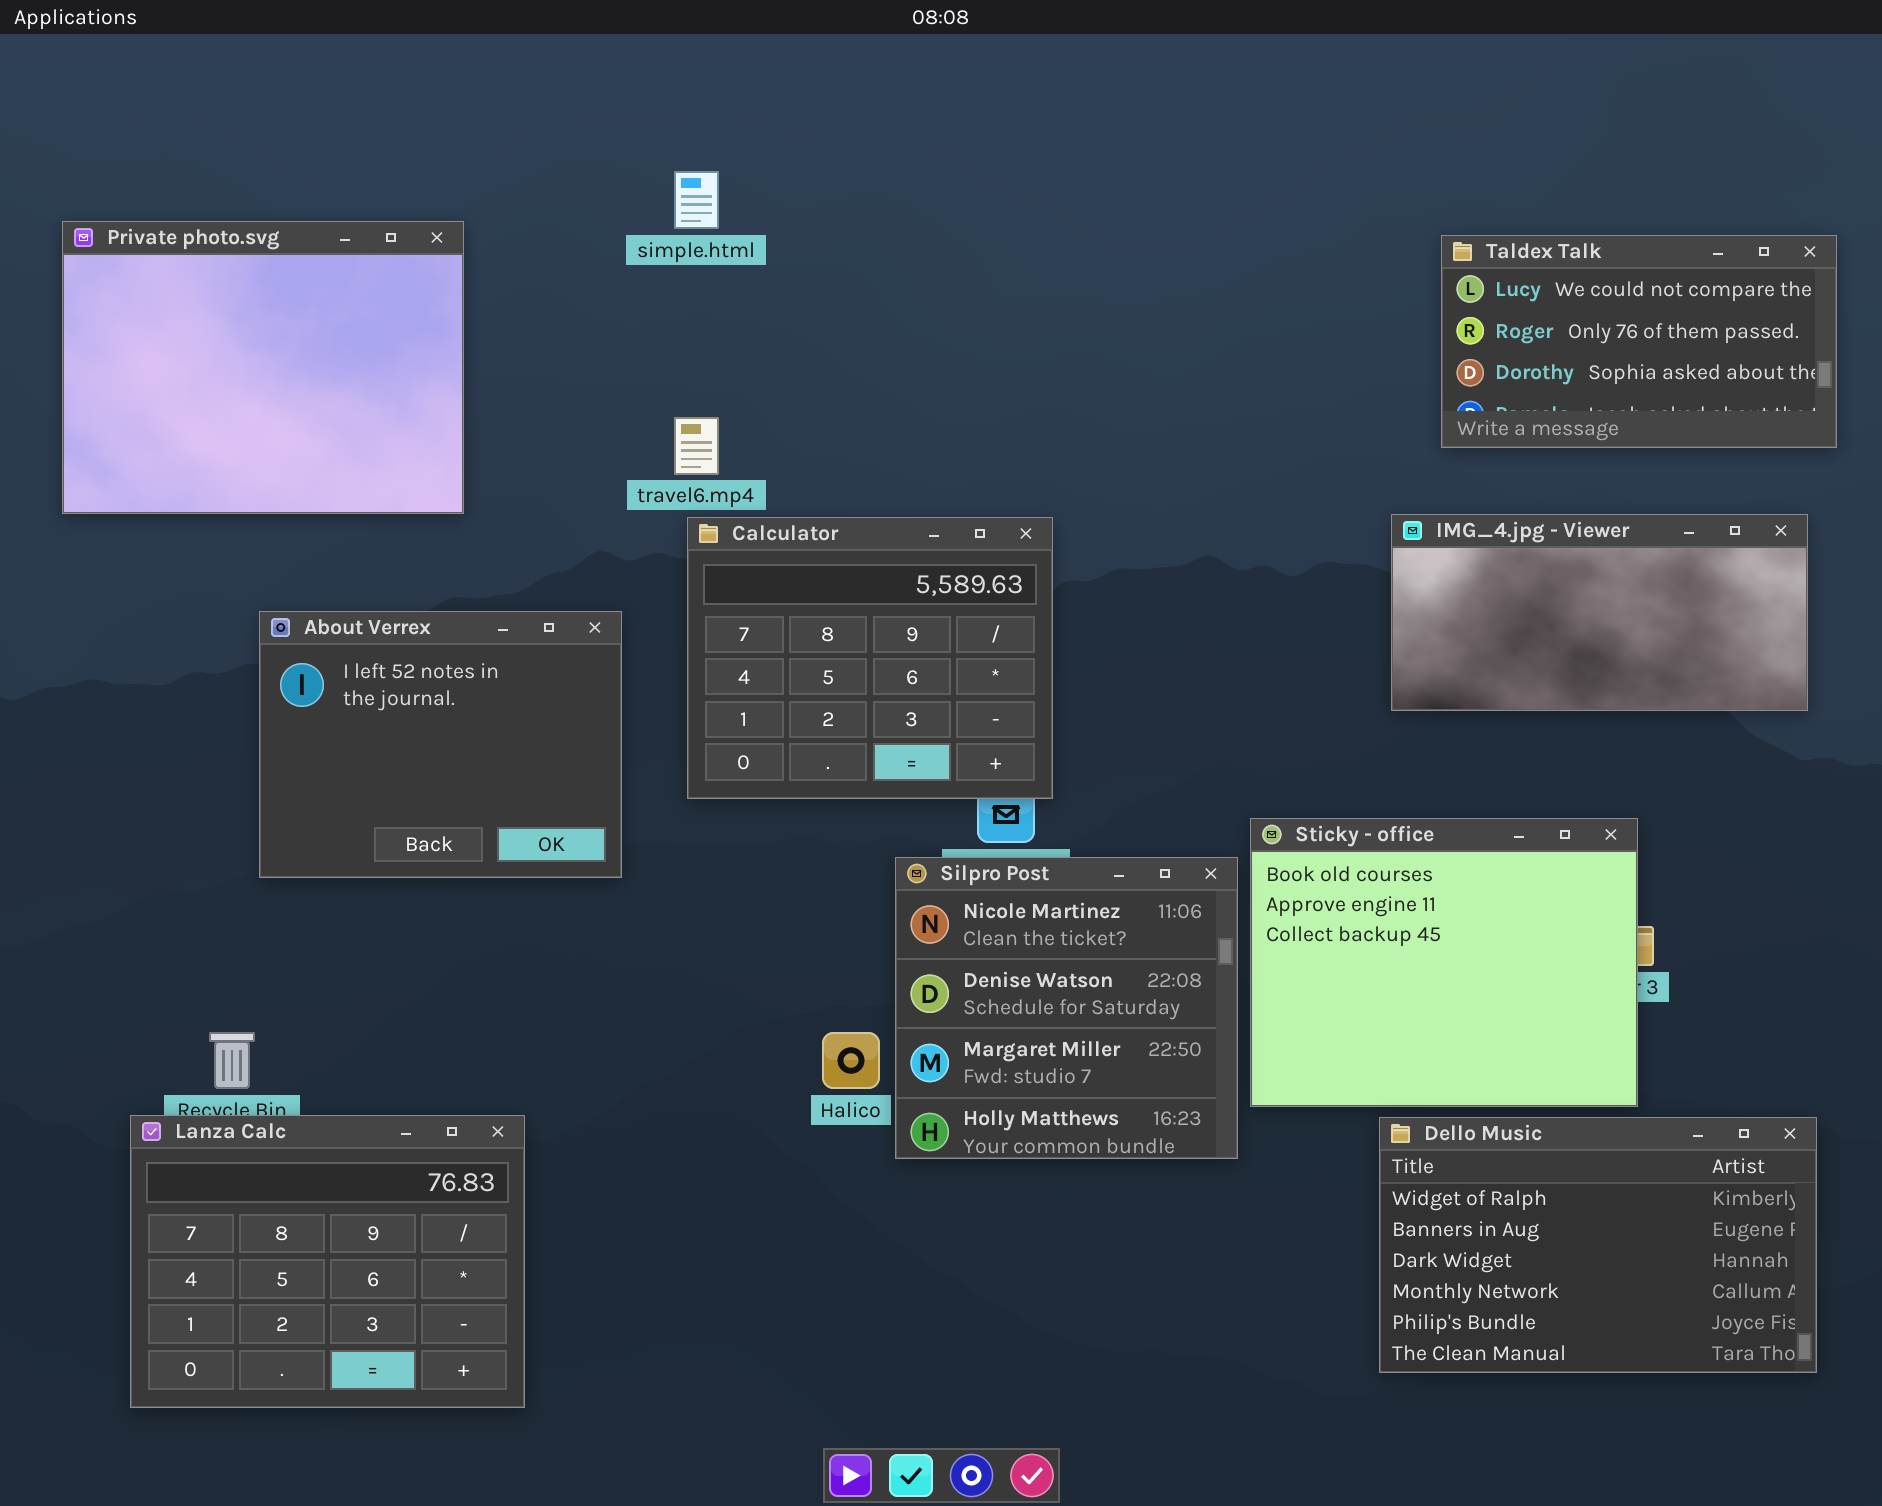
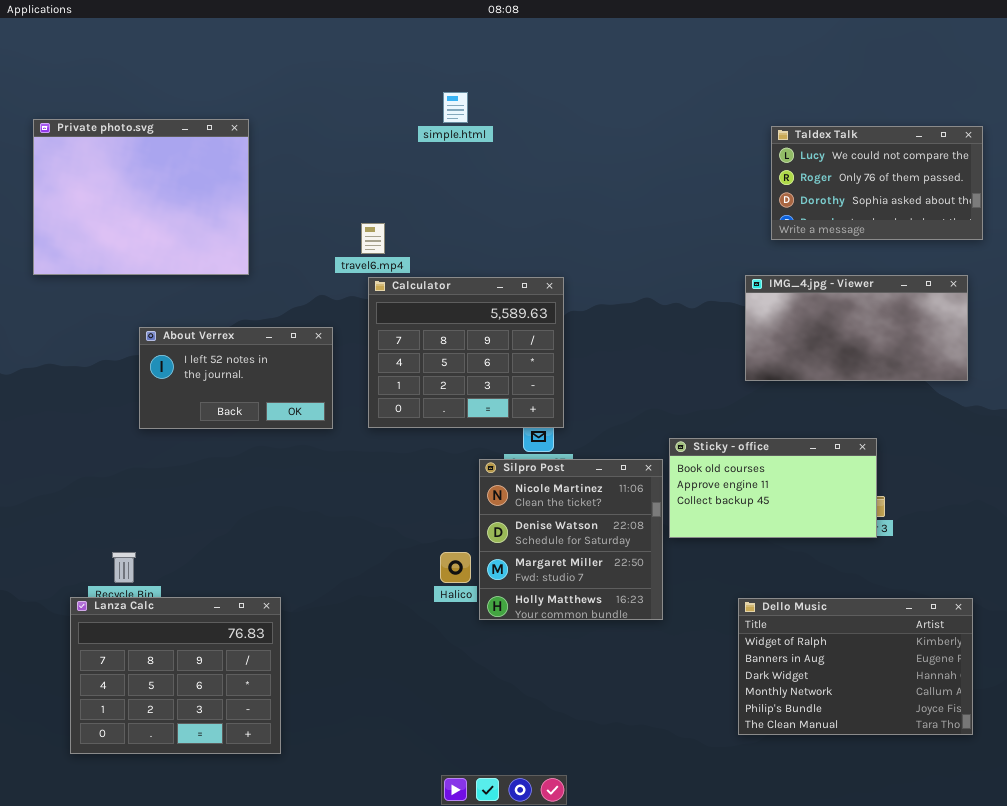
simple.html: [674,171,719,229] -> [443,92,468,123], moved
About Verrex: [259,611,622,878] -> [139,327,333,429], resized
Sticky - office: [1250,818,1638,1107] -> [669,438,877,538], resized

